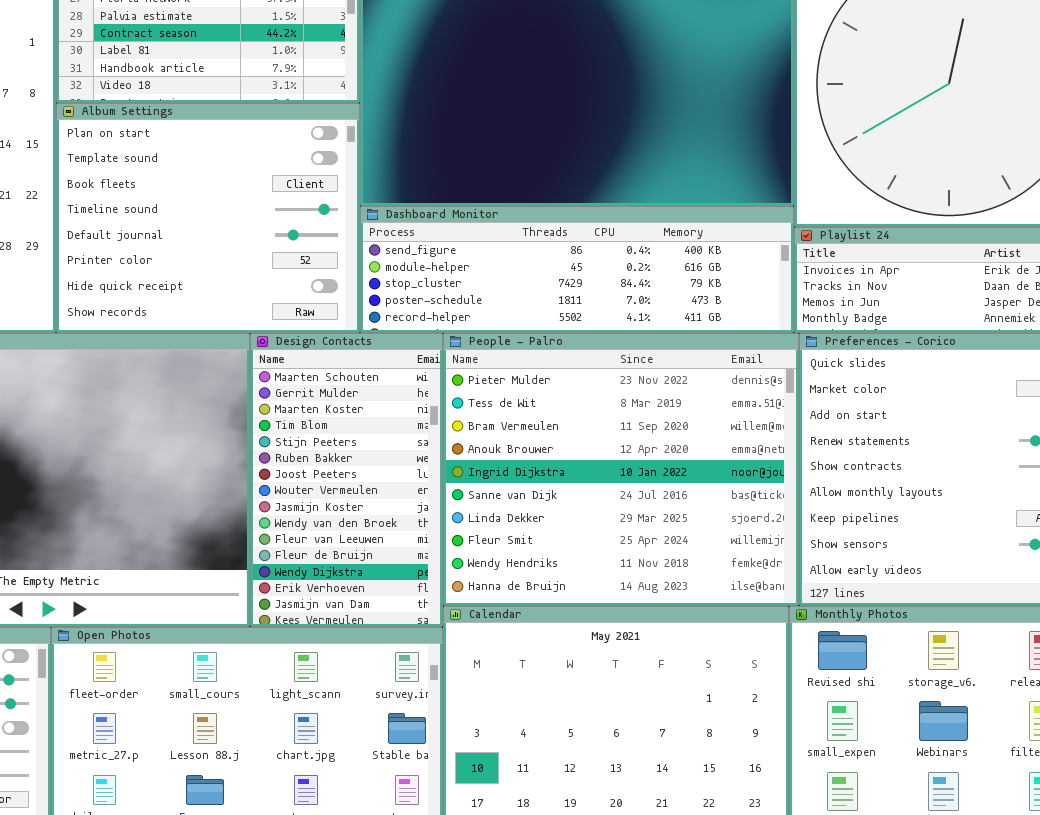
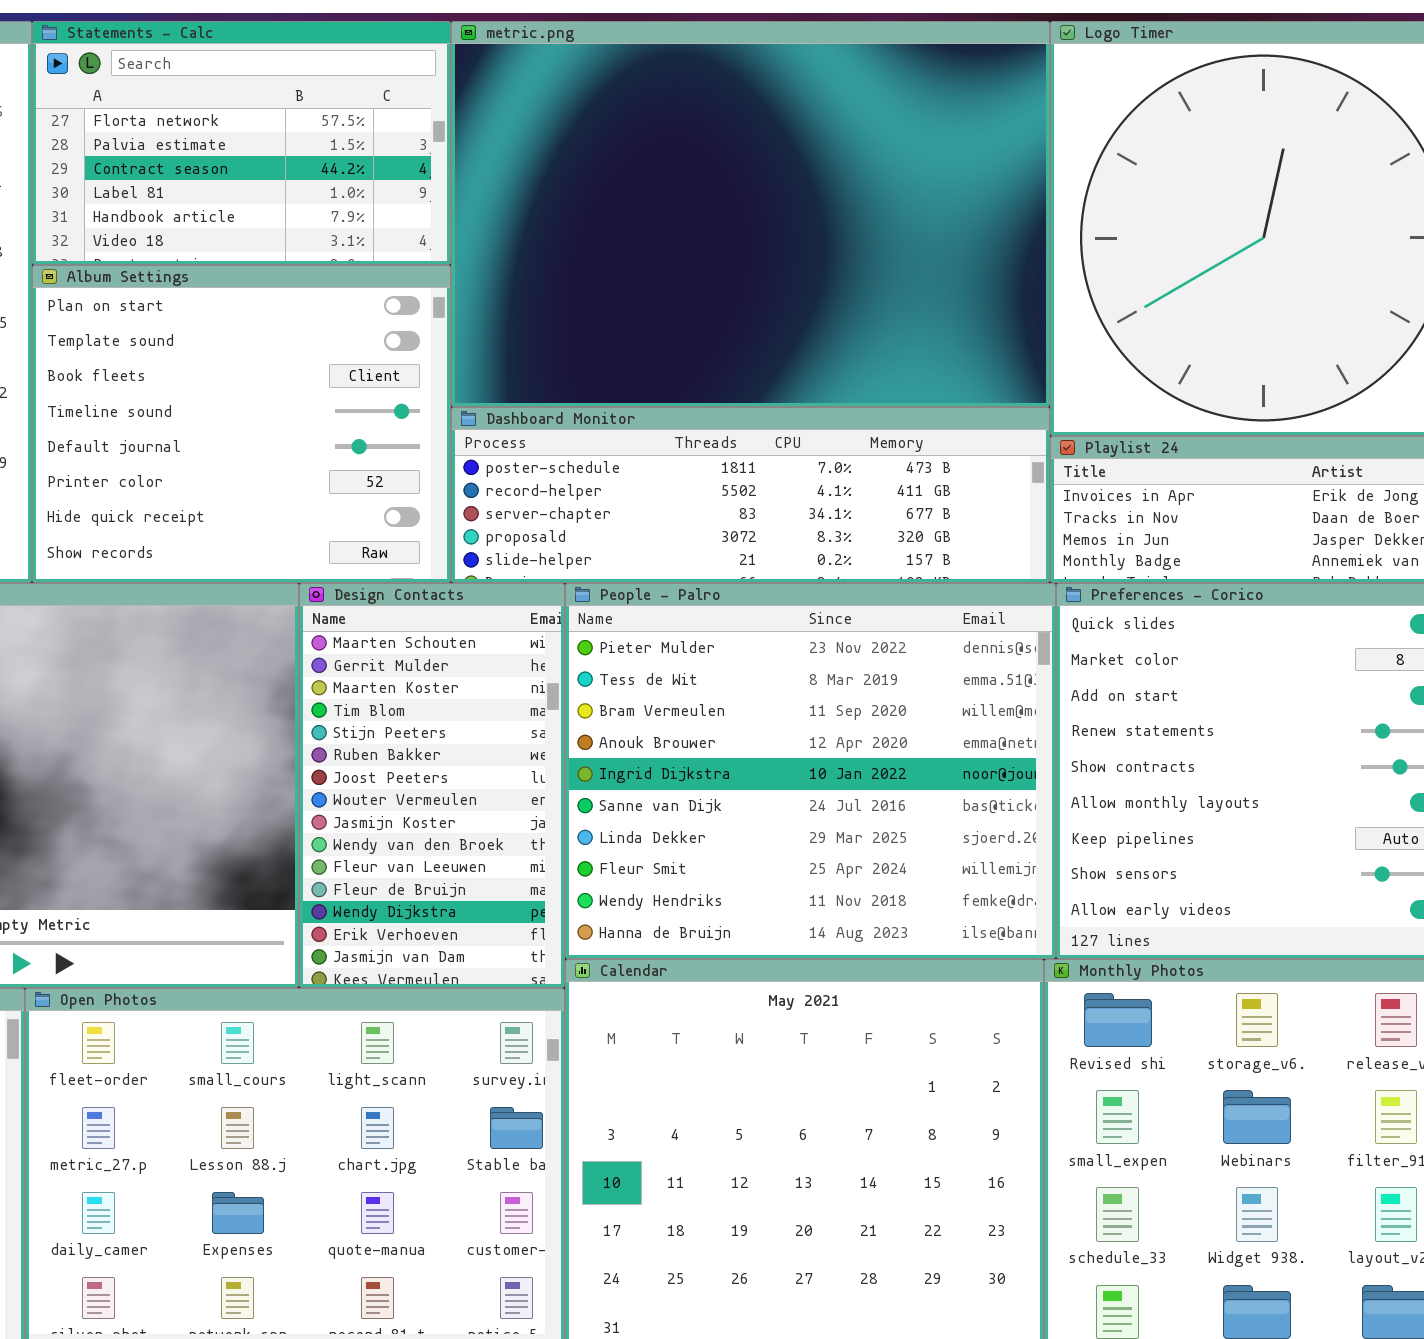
Dashboard Monitor: [360,206,794,333] -> [451,407,1050,583], scrolled down 3 rows

